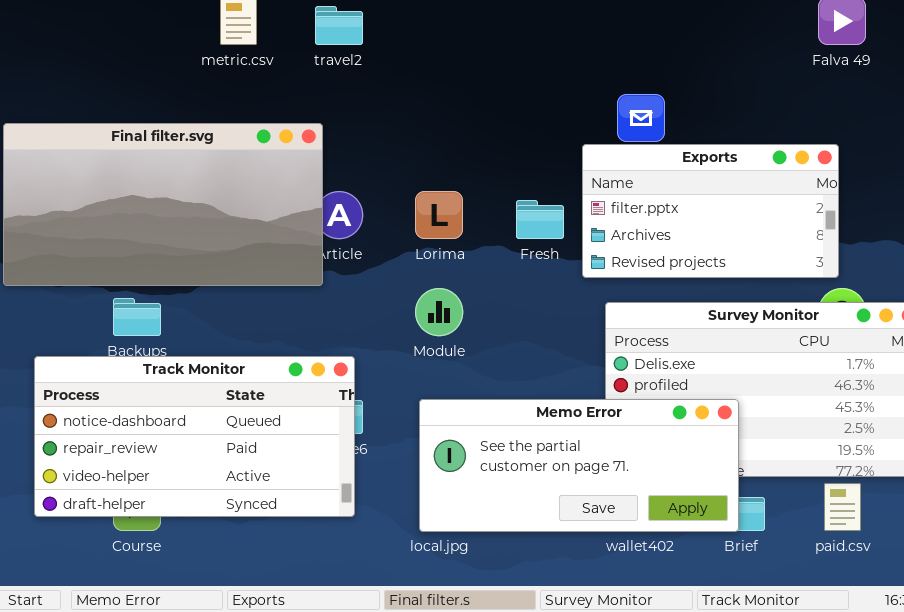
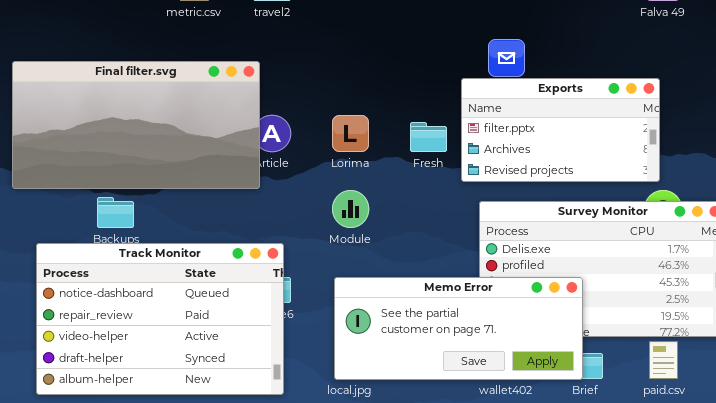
Track Monitor: [34,356,355,517] -> [36,243,284,395], resized

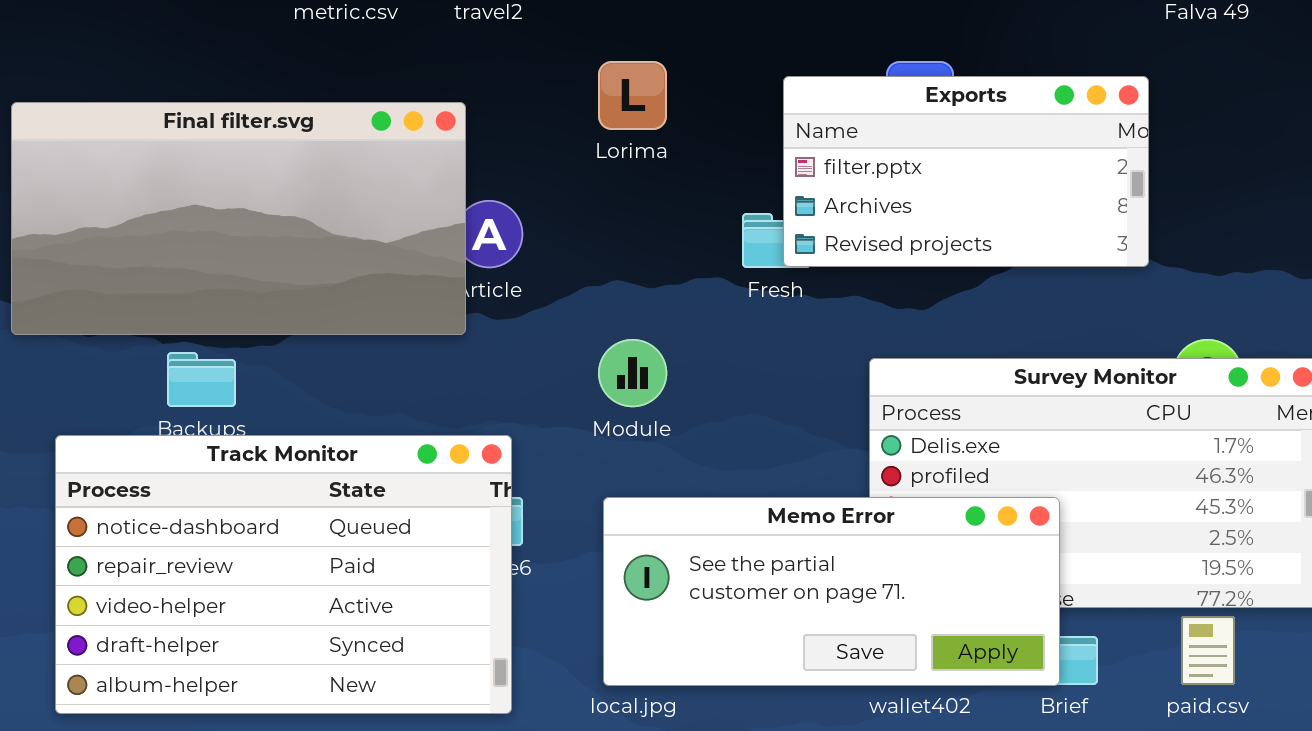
Exports: [461,78,660,182] -> [783,76,1149,267], moved
Lorima: [332,115,369,152] -> [598,61,667,130], moved

